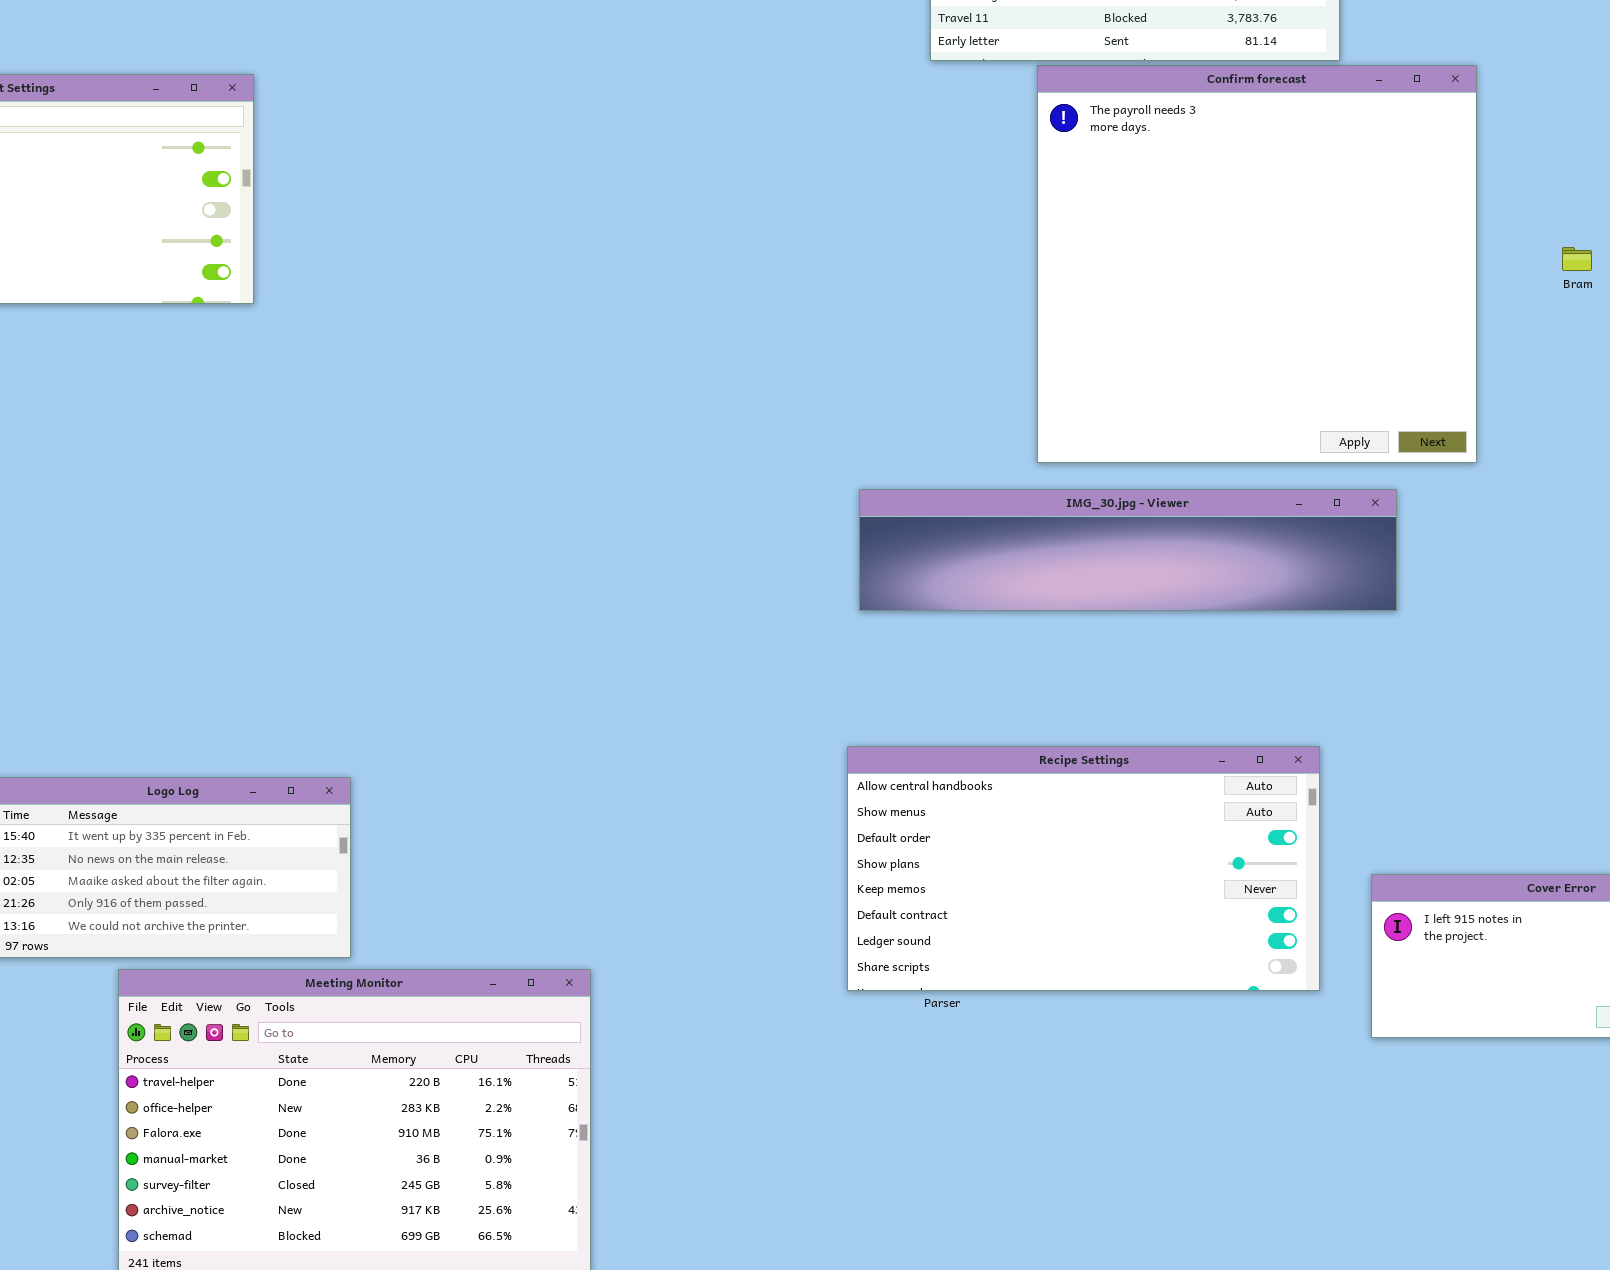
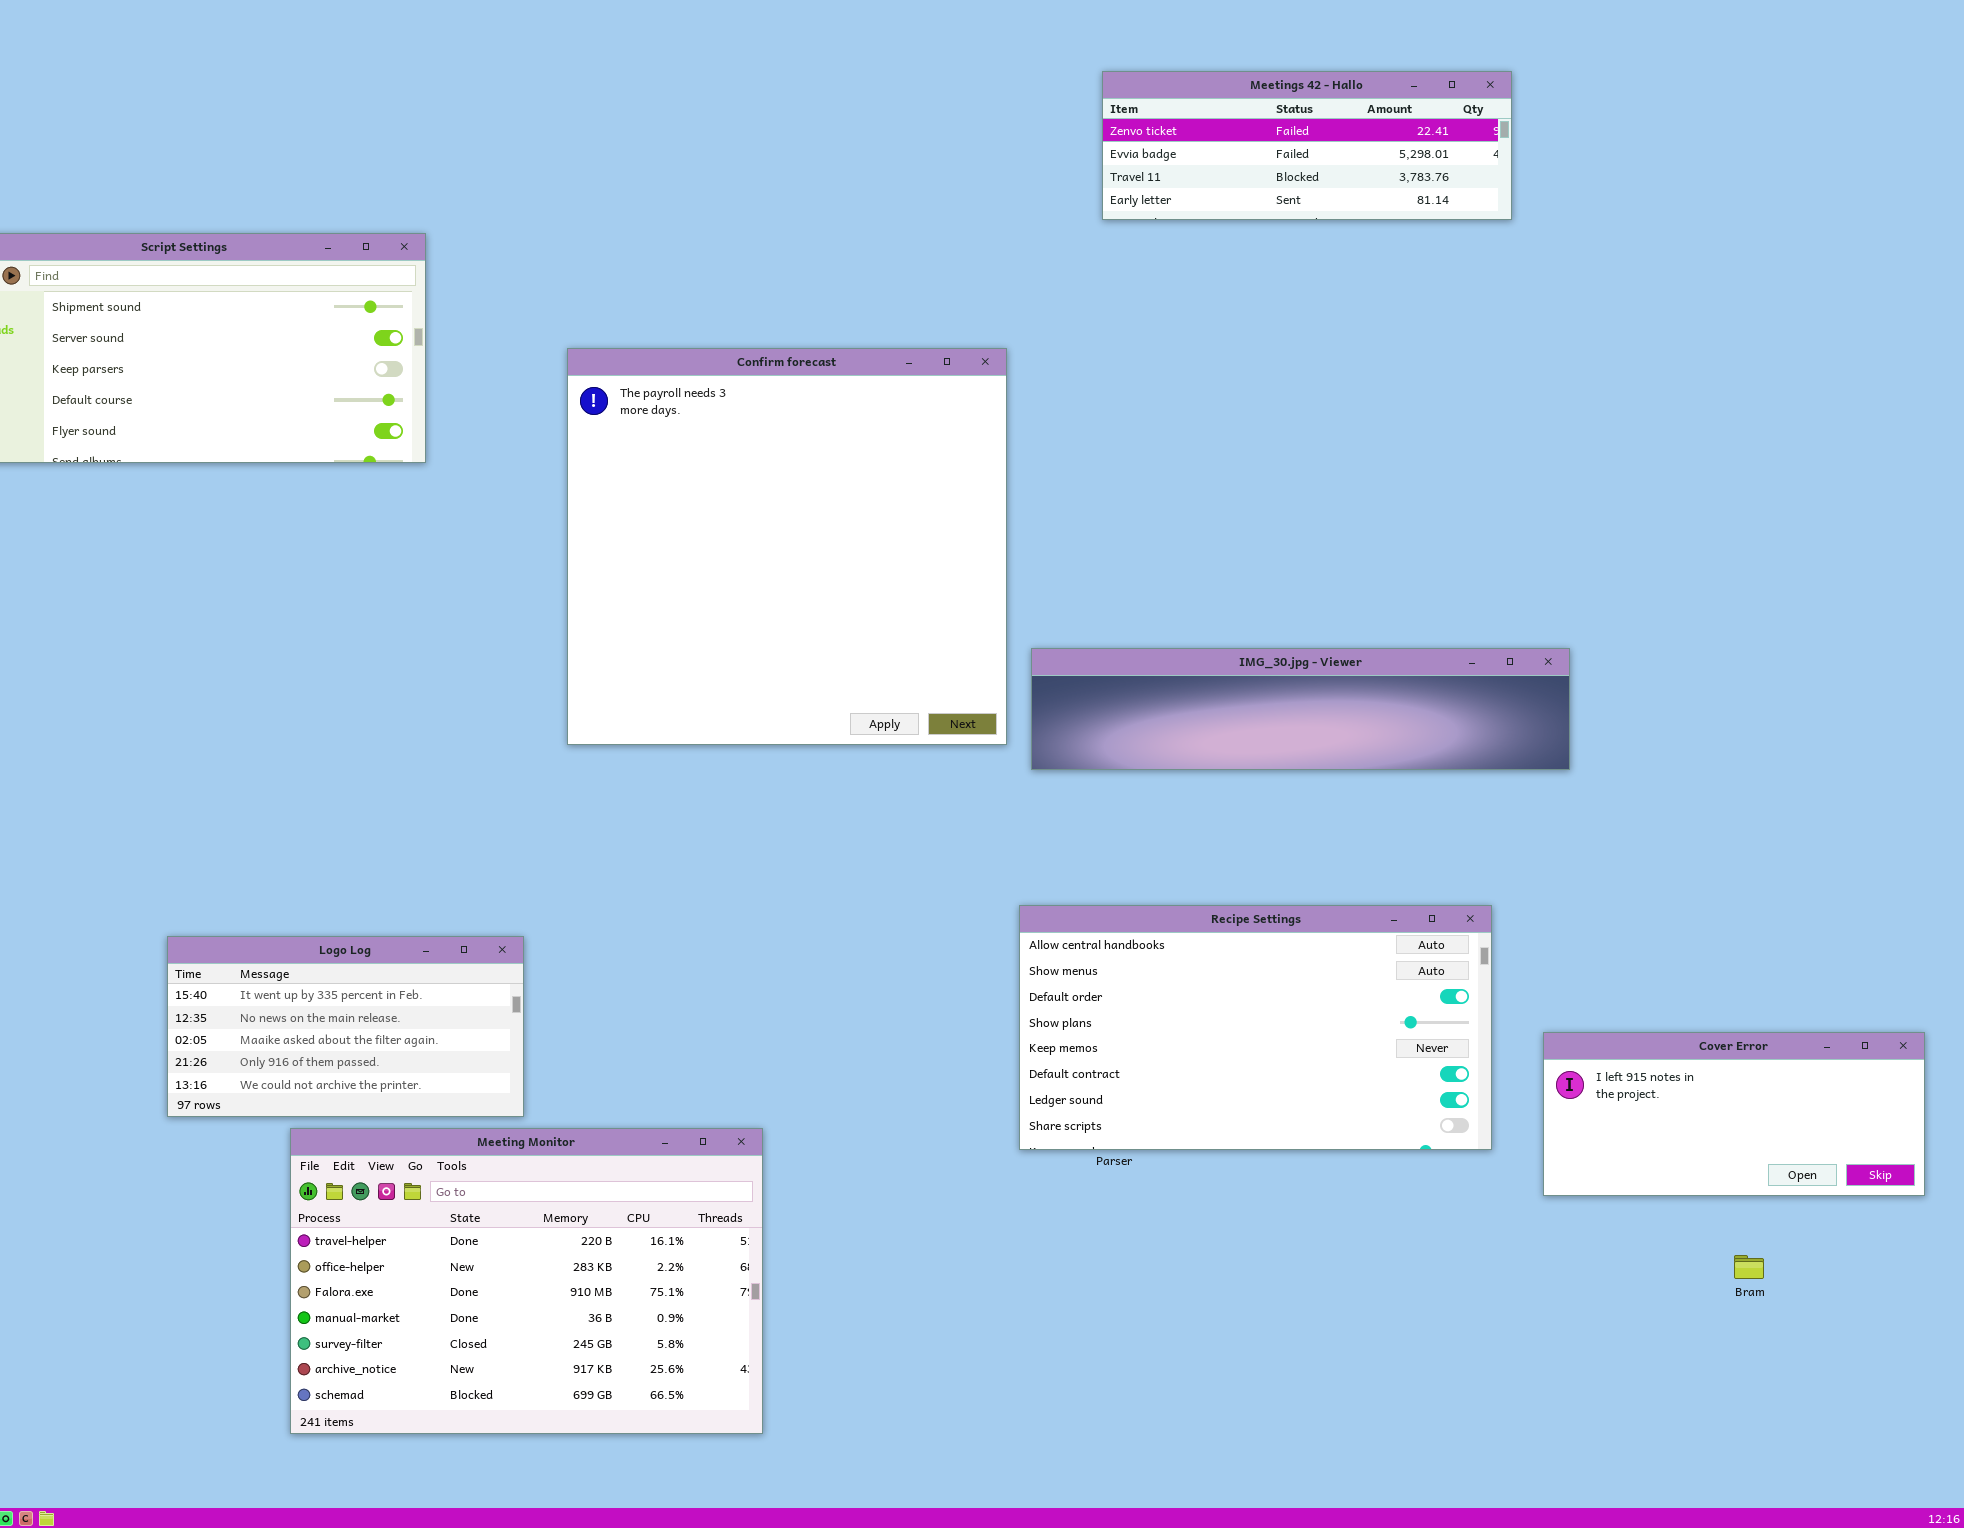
Confirm forecast: [1037,65,1477,463] -> [567,348,1007,745], moved
Bram: [1562,247,1592,271] -> [1734,1255,1764,1279], moved

